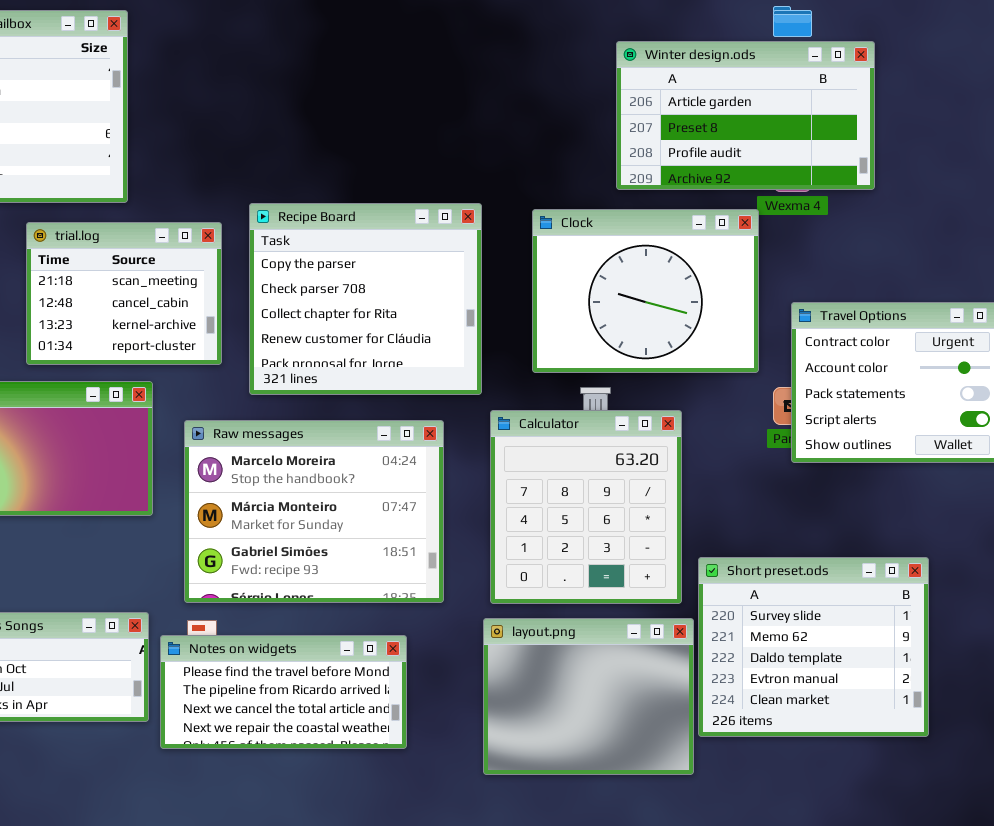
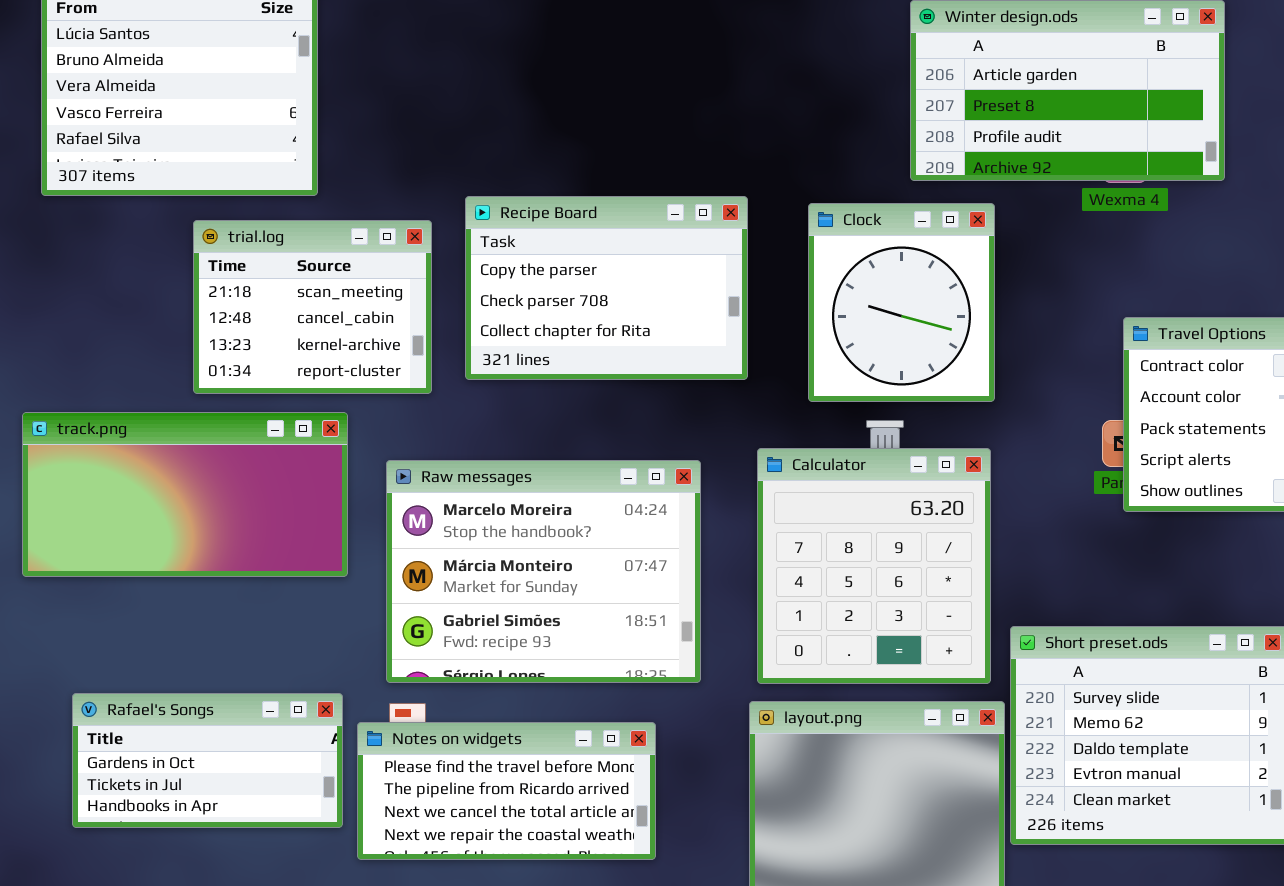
Recipe Board: [249,203,482,395] -> [465,196,748,380], resized
Clock: [532,209,759,373] -> [808,203,995,402], resized

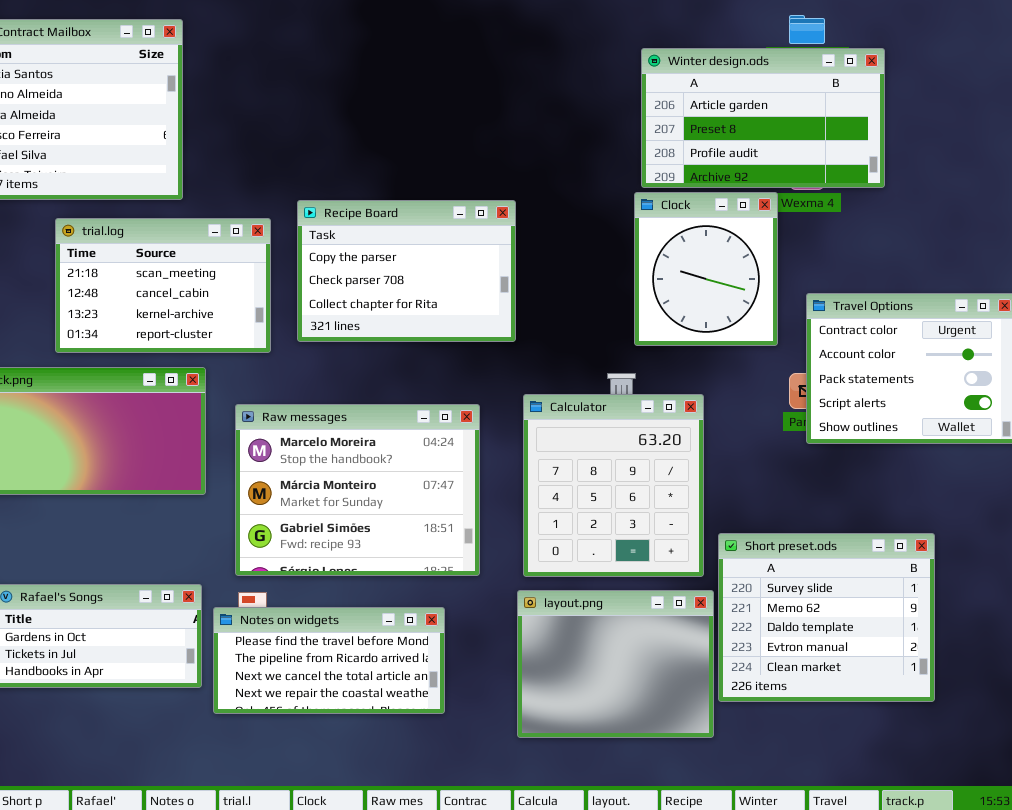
Clock: [808,203,995,402] -> [634,192,778,346], moved
trial.log: [193,220,432,394] -> [55,218,271,353], resized

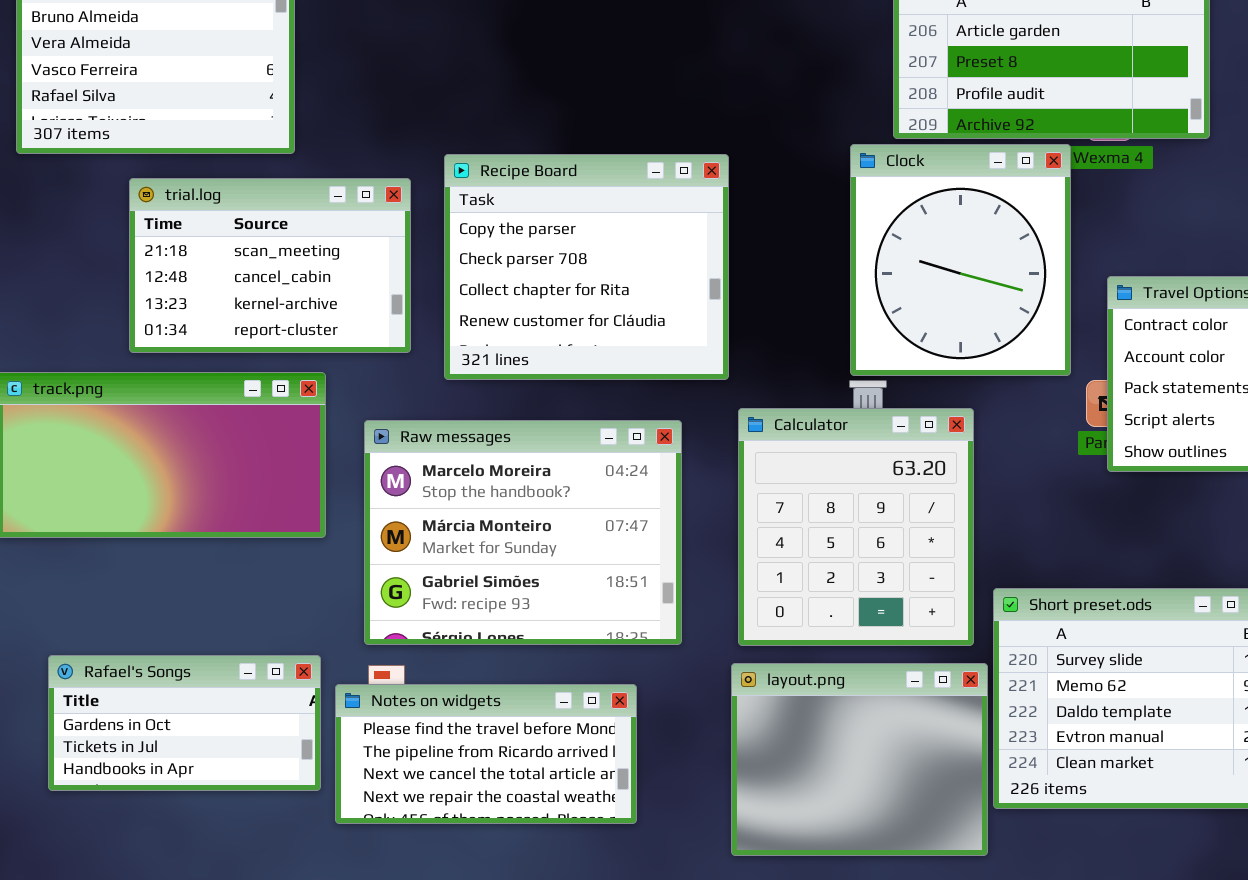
Clock: [634,192,778,346] -> [850,144,1071,376], resized
Recipe Board: [297,200,516,342] -> [444,154,729,380], resized

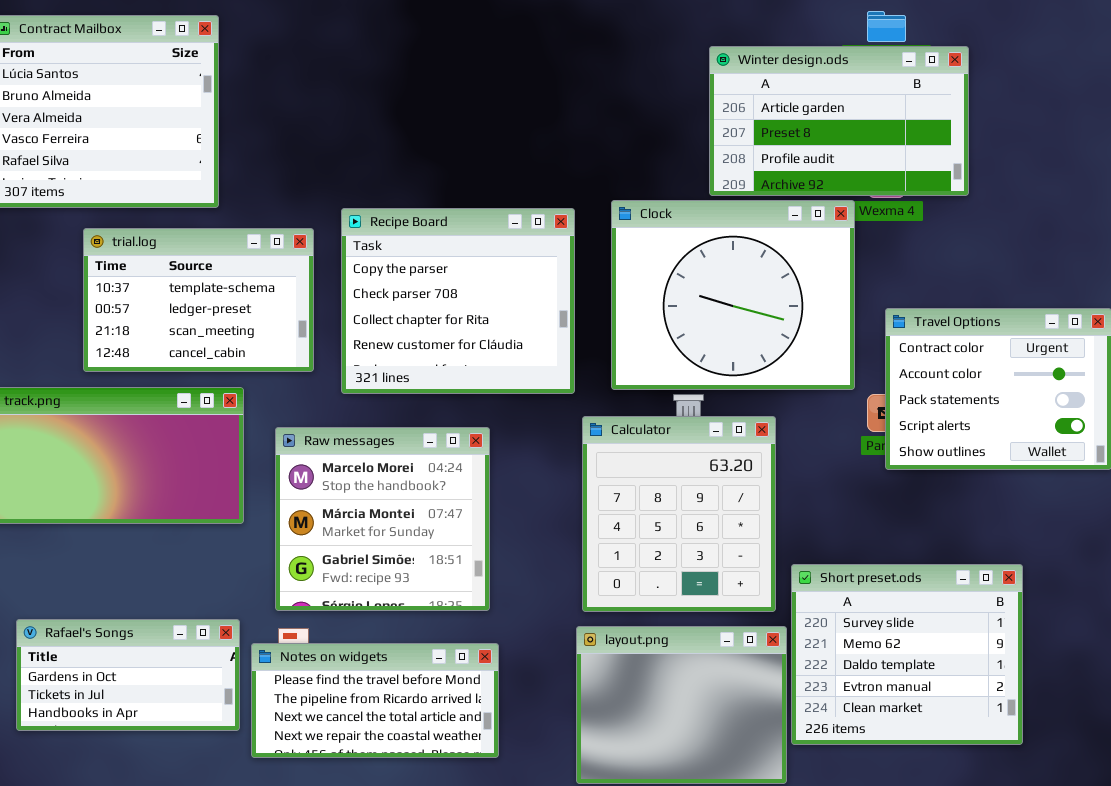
Clock: [850,144,1071,376] -> [611,200,855,390], resized
trial.log: [129,178,411,353] -> [83,228,314,372], scrolled up 2 rows
Raw messages: [364,420,682,645] -> [275,427,490,611], resized

